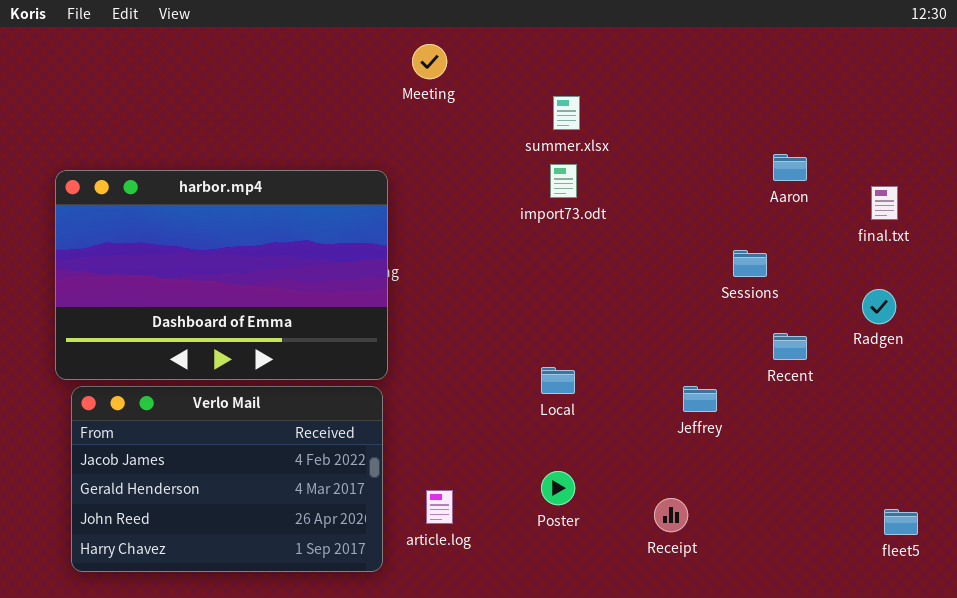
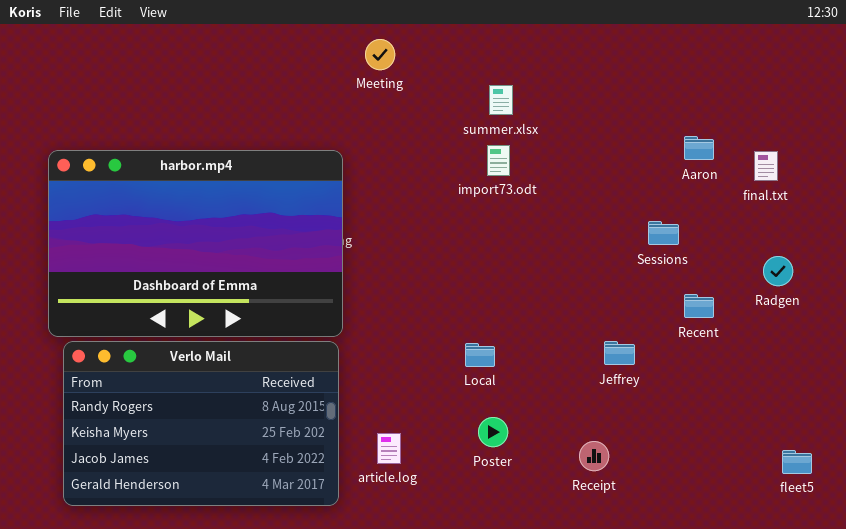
final.txt: [871,186,898,220] -> [754,151,778,181], moved
Local: [541,367,575,394] -> [465,343,495,367], moved
Verlo Mail: [71,386,383,572] -> [63,341,339,506], scrolled up 2 rows

